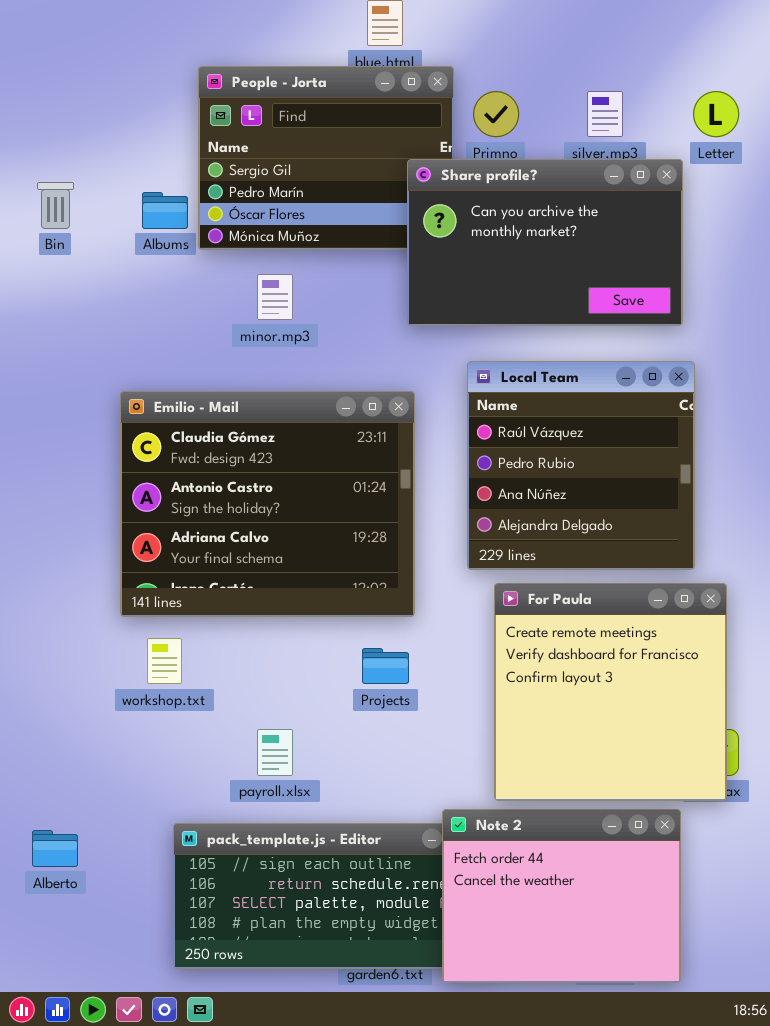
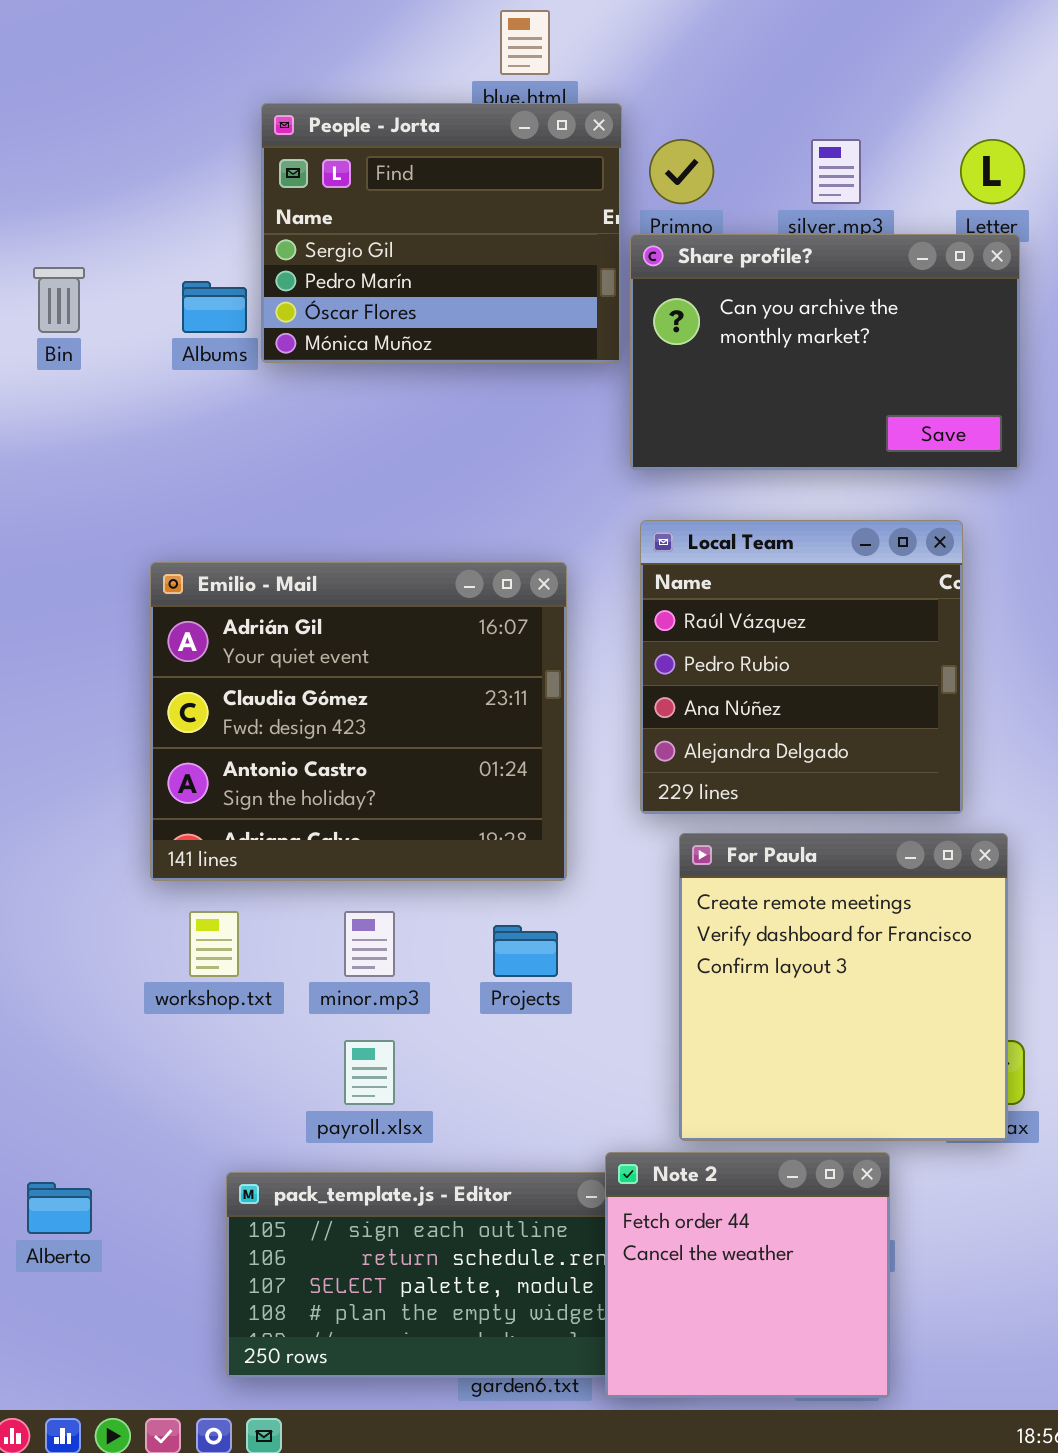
Share profile?: [407,159,683,326] -> [630,234,1020,470], moved
minor.mp3: [257,274,293,320] -> [344,911,395,977], moved
Emilio - Mail: [120,391,415,617] -> [150,562,567,881], scrolled up 1 row
Note 2: [442,809,681,983] -> [605,1152,890,1398], resized

